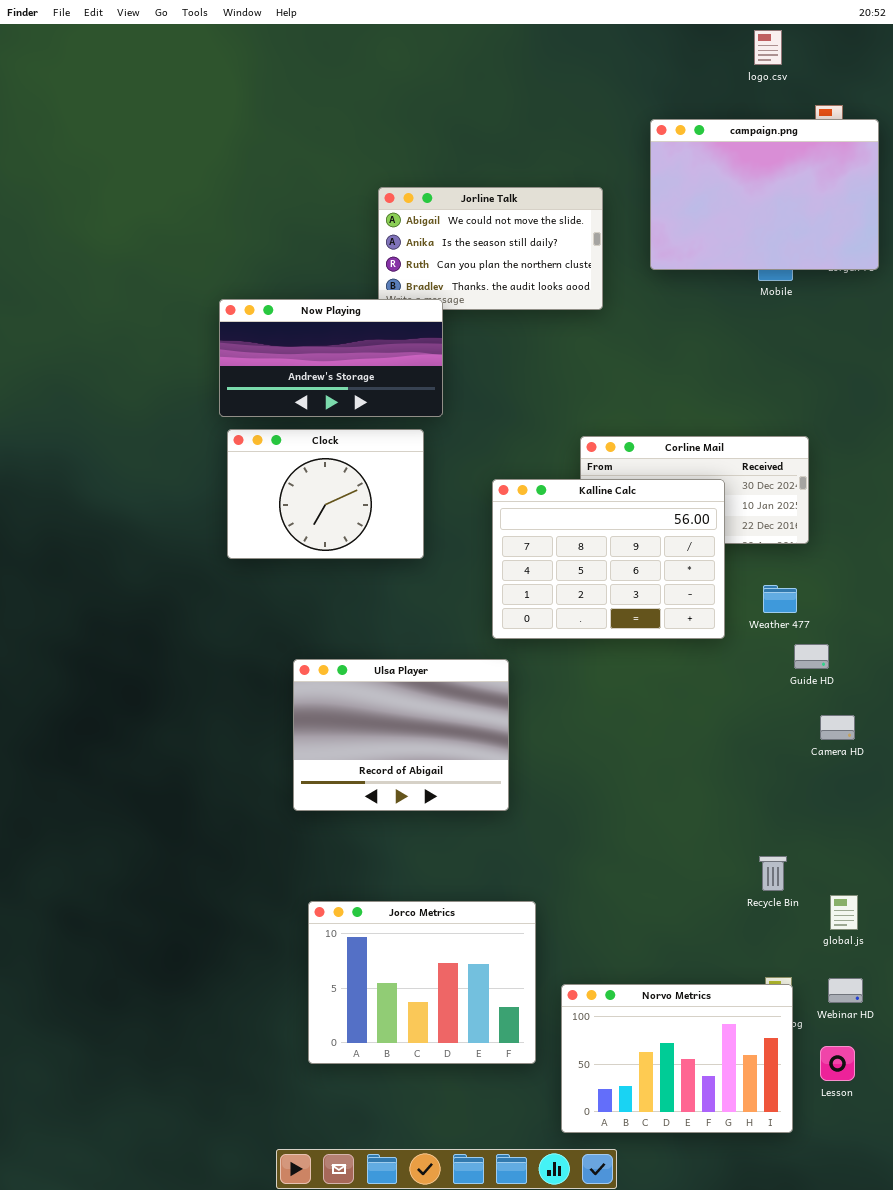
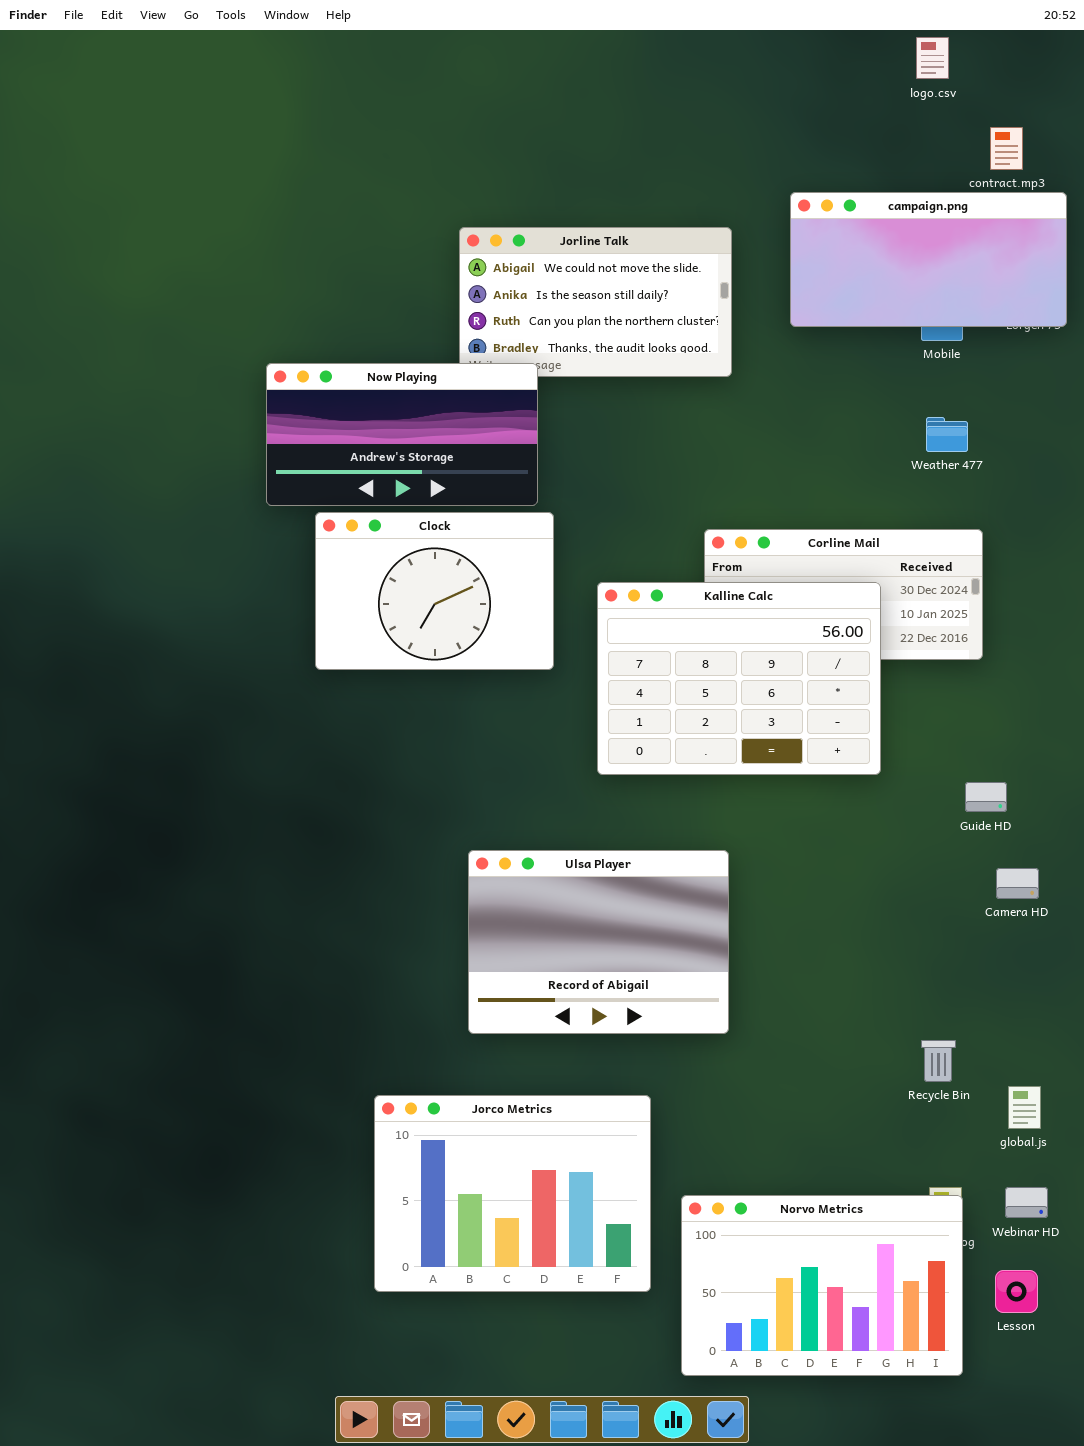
campaign.png: [650,119,879,270] -> [790,192,1067,327], resized
Clock: [227,429,424,559] -> [315,512,554,670], moved
Weather 477: [763,585,797,613] -> [926,417,968,452], moved
Ulsa Player: [293,659,509,811] -> [468,850,729,1034], moved

